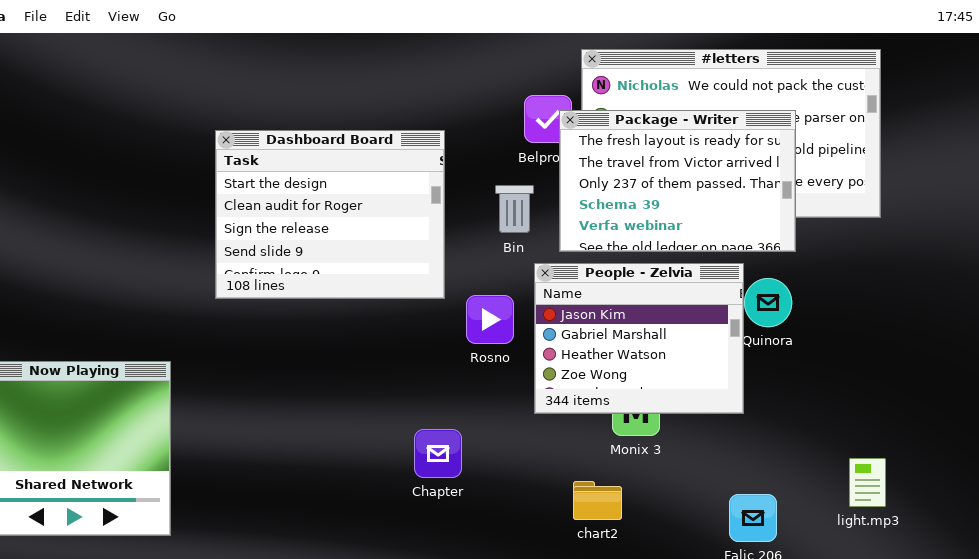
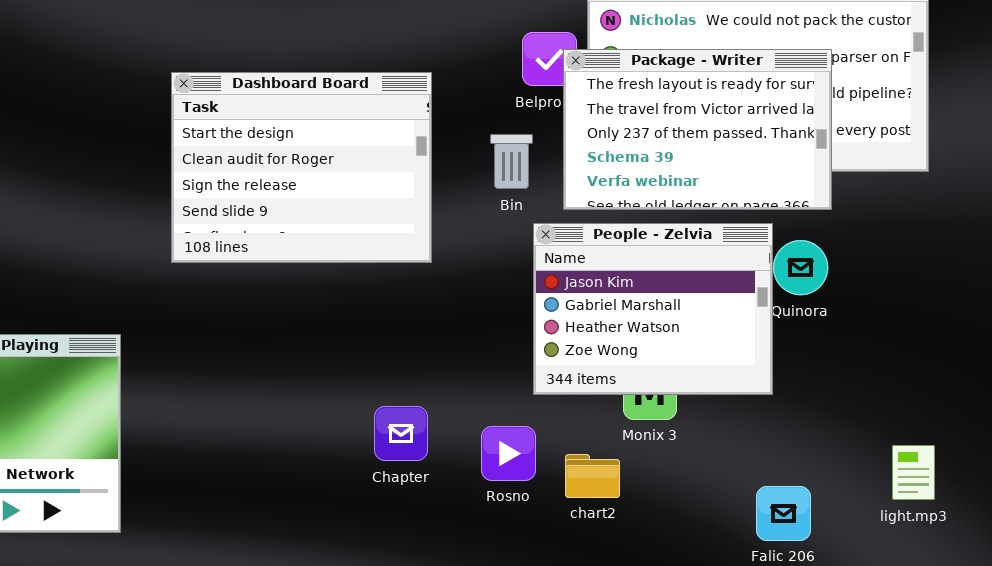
Rosno: [466,295,514,344] -> [481,426,536,481], moved
Chapter: [414,429,462,478] -> [374,406,428,461], moved
chart2: [573,481,622,520] -> [565,454,620,498], moved

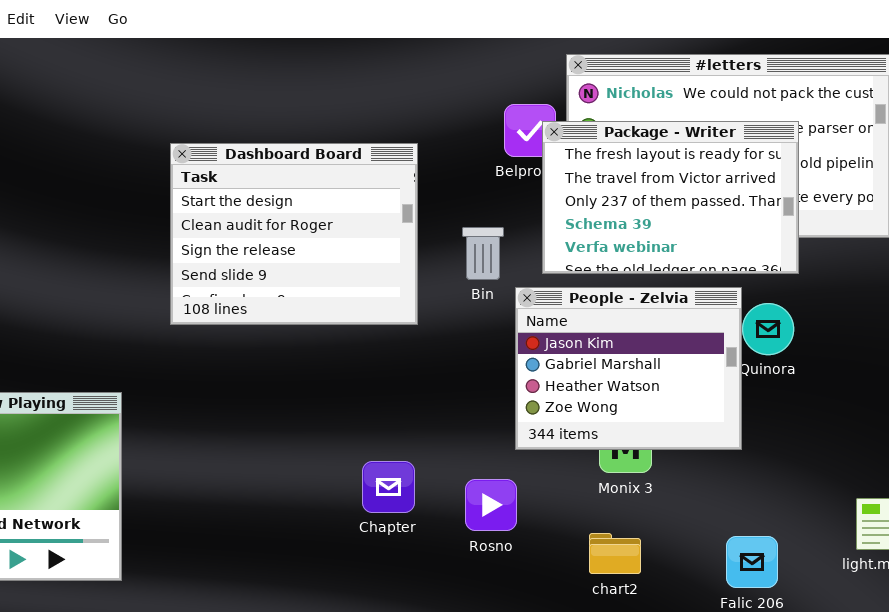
Bin: [490,134,533,189] -> [462,227,504,280], moved
chart2: [565,454,620,498] -> [589,533,641,574], moved

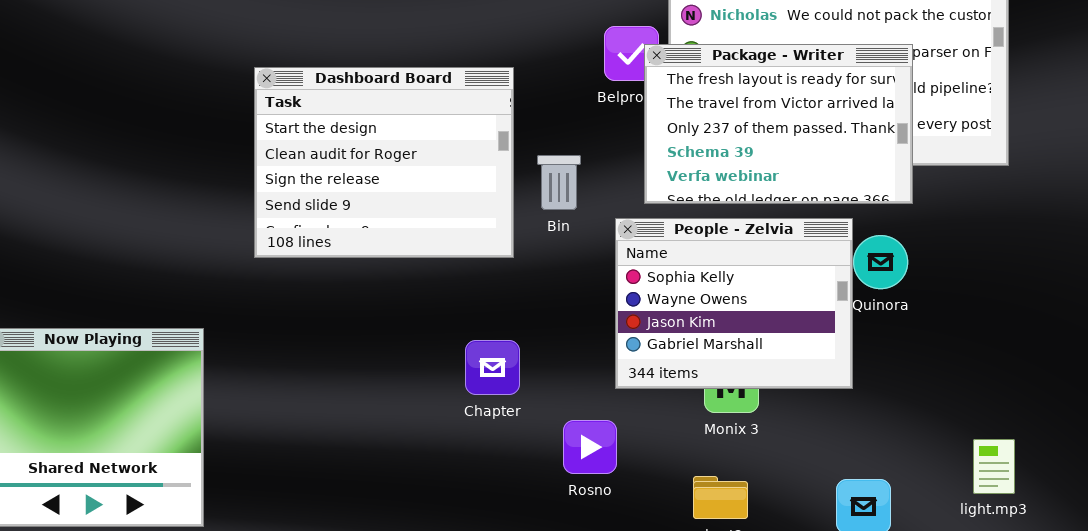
Bin: [462,227,504,280] -> [537,155,581,210], moved
People - Zelvia: [515,287,742,450] -> [615,218,853,389], scrolled up 2 rows
Chapter: [362,461,415,513] -> [465,340,520,395], moved

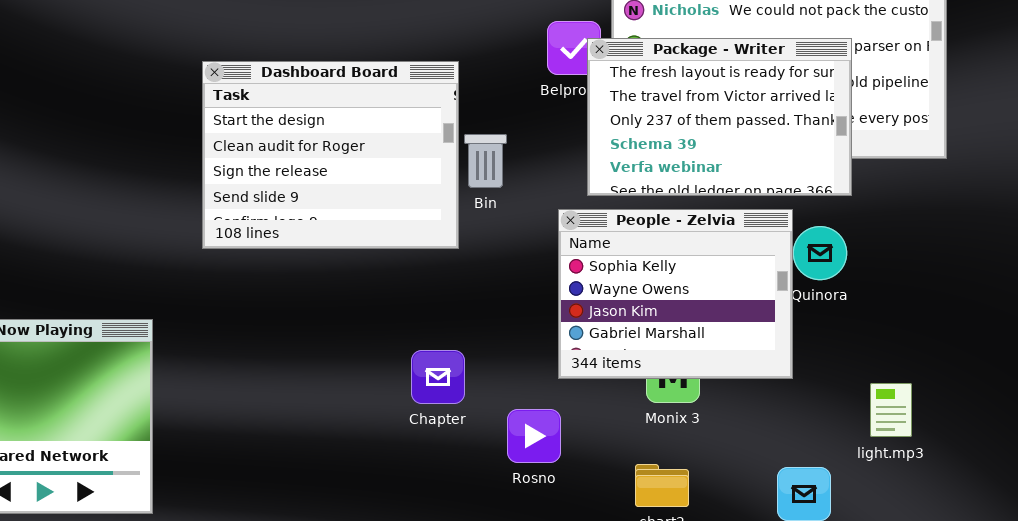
Bin: [537,155,581,210] -> [464,134,507,188], moved
Chapter: [465,340,520,395] -> [411,350,465,404], moved
light.mp3: [973,439,1015,494] -> [870,383,912,437], moved

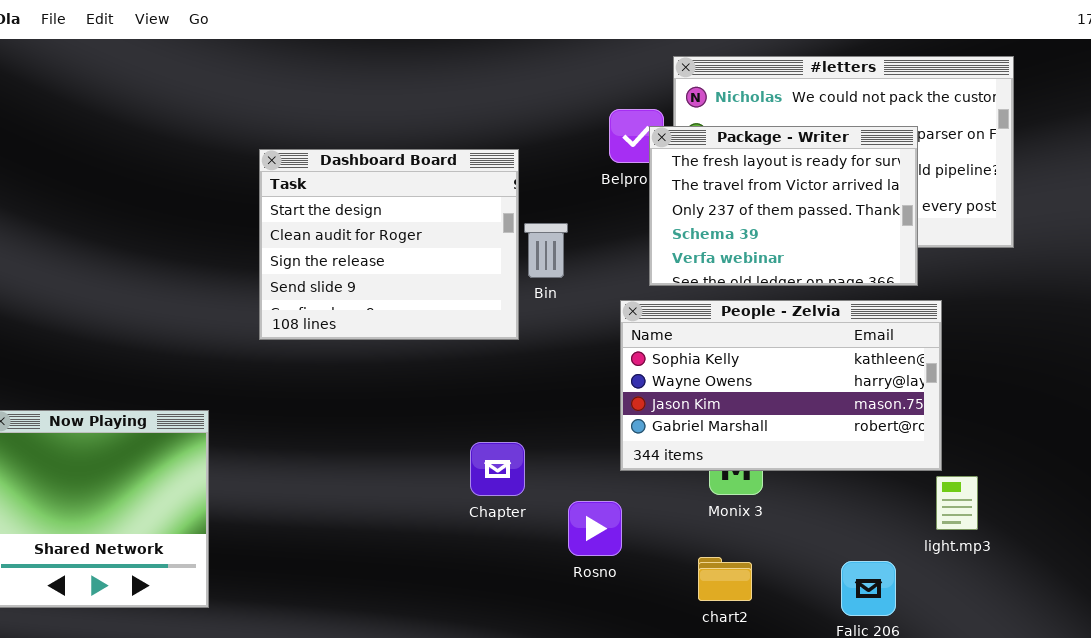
People - Zelvia: [558,209,793,379] -> [620,300,942,471], resized

